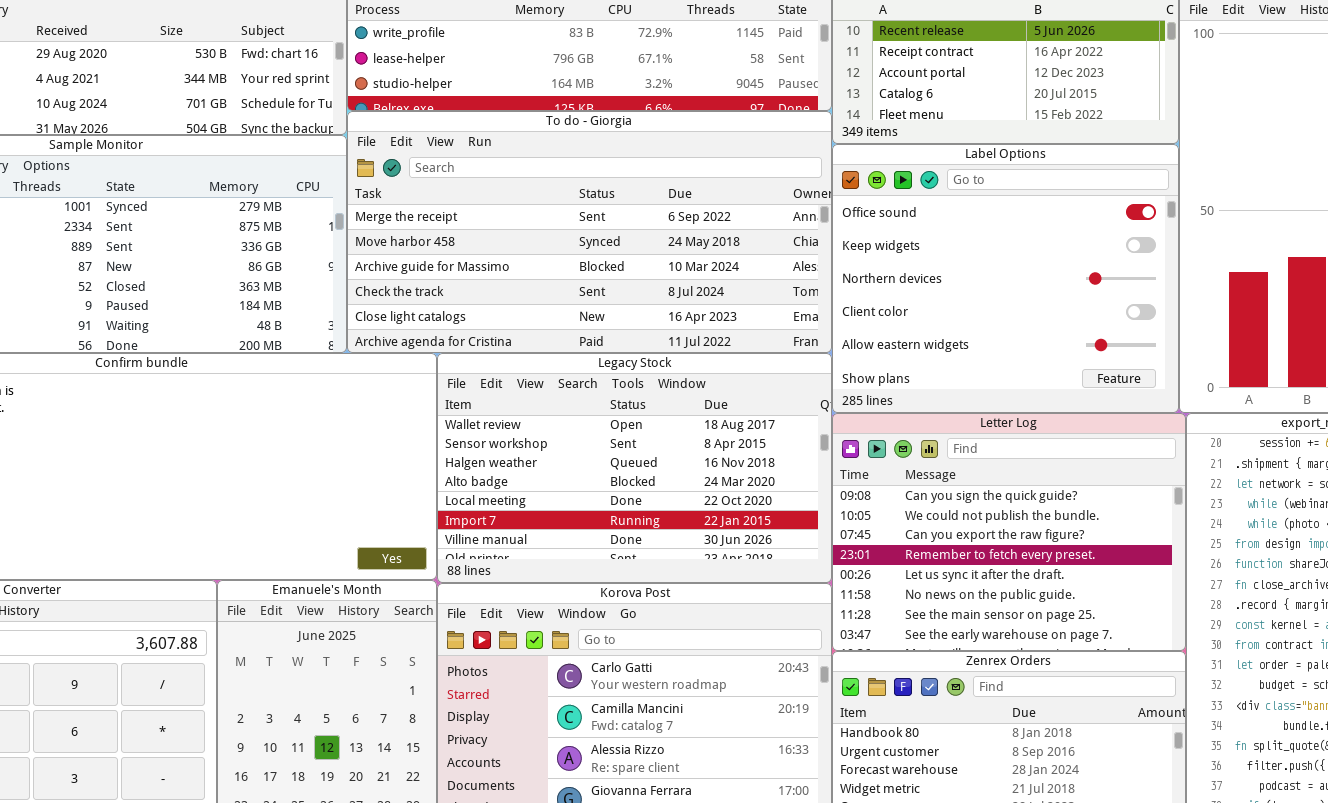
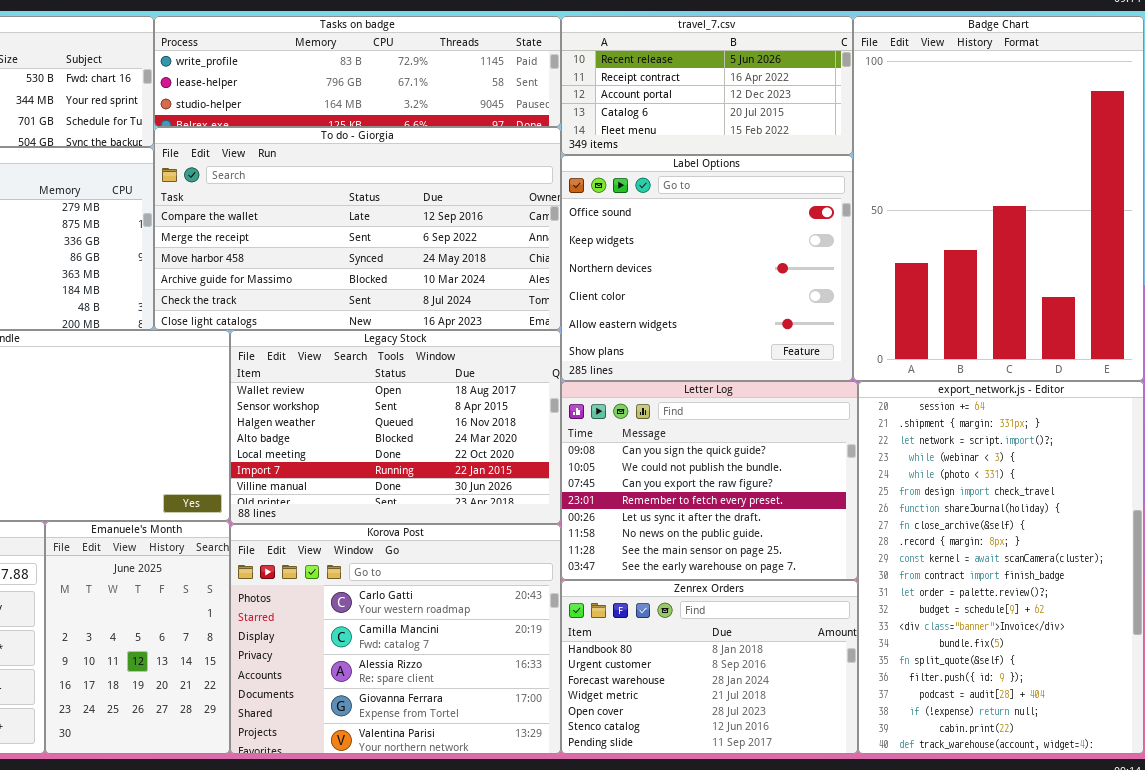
To do - Giorgia: [347,111,832,353] -> [154,127,561,330], scrolled up 1 row

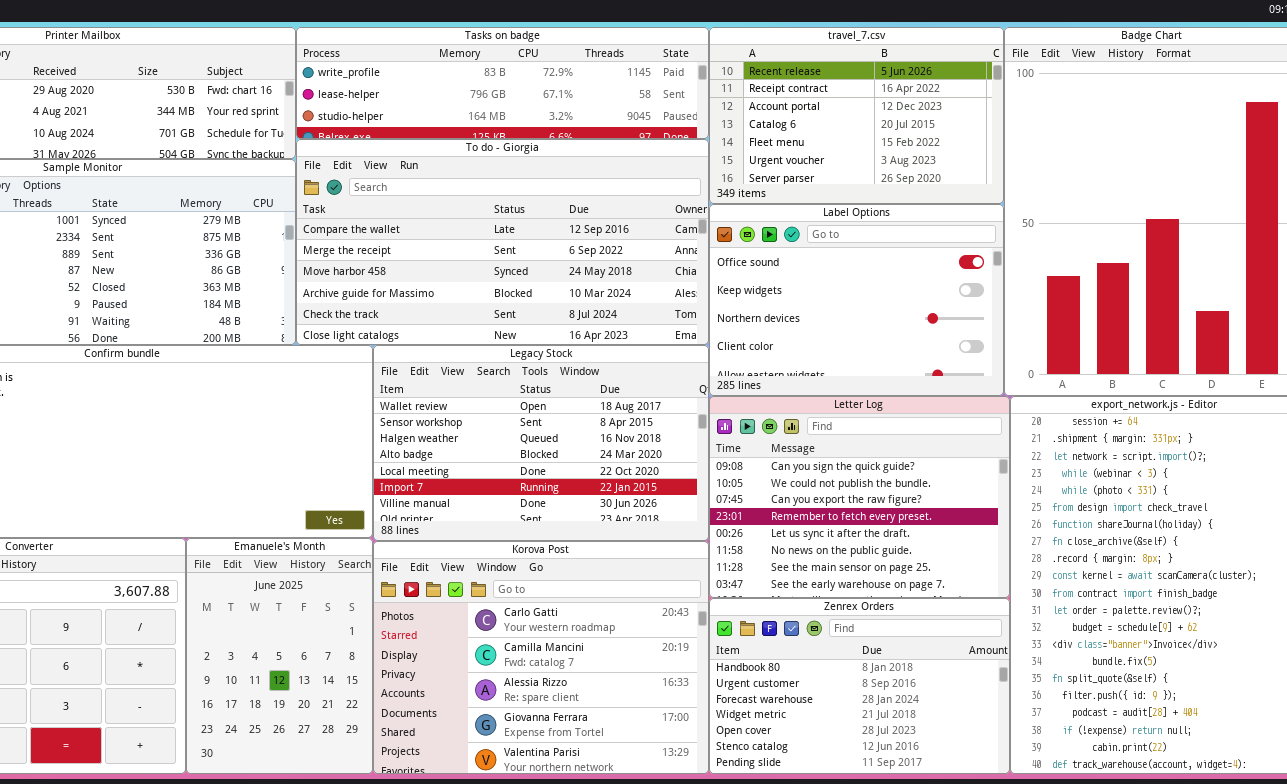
travel_7.csv: [561,16,853,155] -> [709,27,1004,204], resized
Label Options: [561,155,853,381] -> [709,204,1004,396], resized

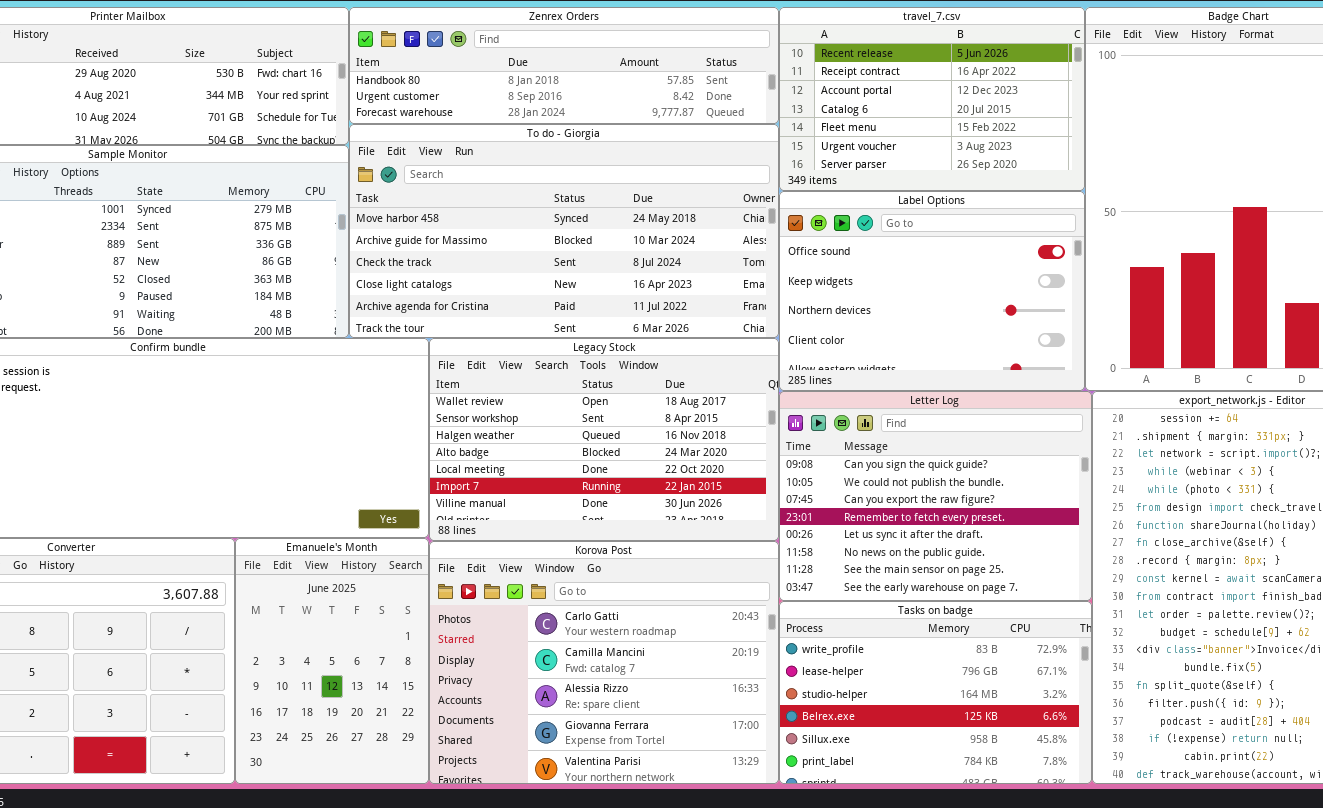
Tasks on badge: [296,27,709,139] -> [779,601,1092,784], moved, resized
To do - Giorgia: [296,139,709,345] -> [349,124,779,338], scrolled down 2 rows
Zenrex Orders: [709,598,1010,774] -> [349,7,779,124], moved, resized

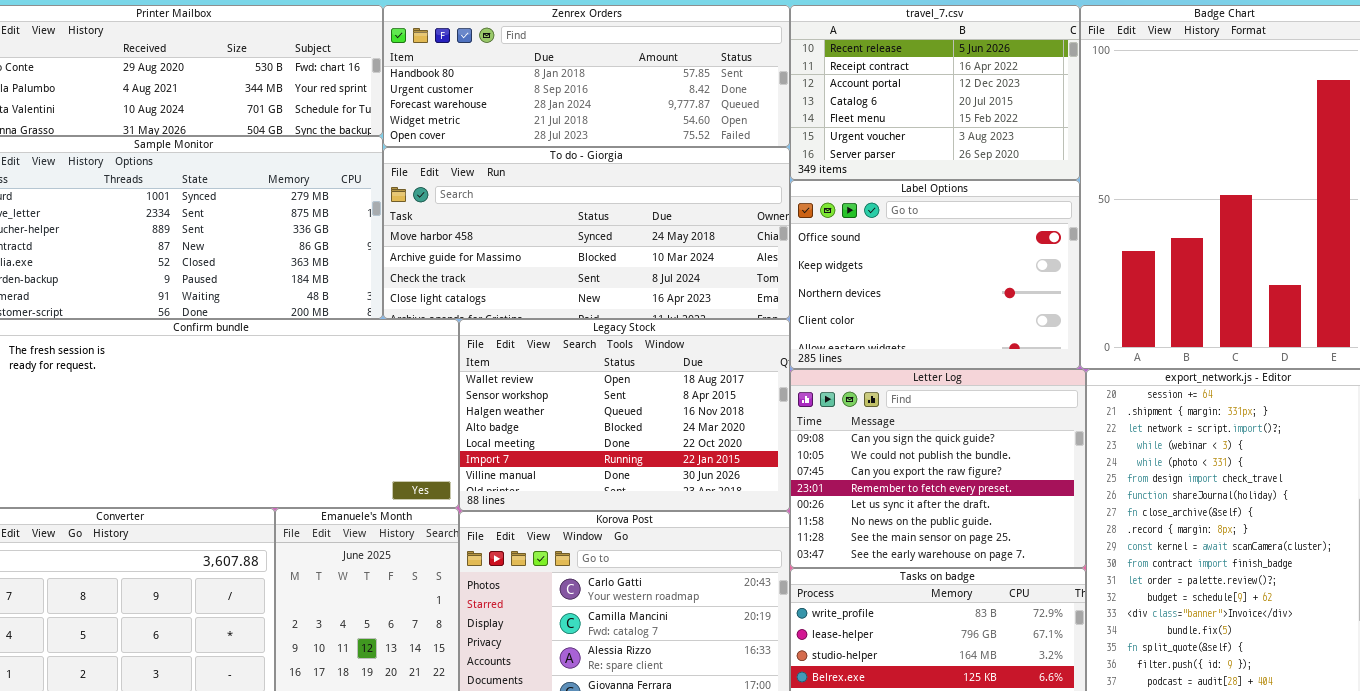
Zenrex Orders: [349,7,779,124] -> [383,5,790,147], resized
To do - Giorgia: [349,124,779,338] -> [383,147,790,319], resized

